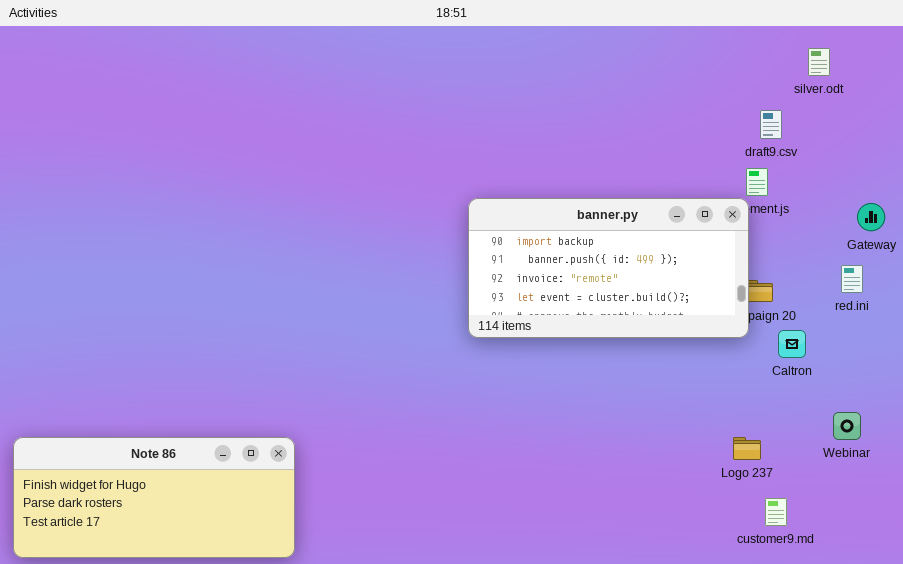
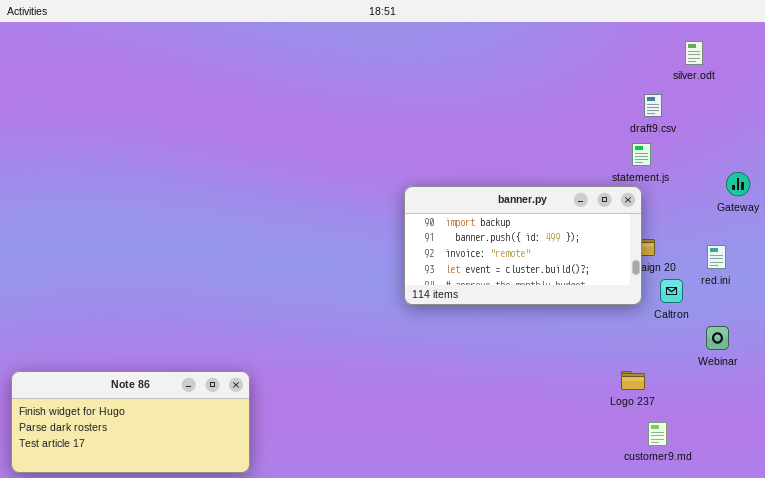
banner.py: [468,198,749,338] -> [404,186,642,305], moved
red.ini: [841,265,863,293] -> [707,245,726,269], moved
Webinar: [833,412,861,440] -> [706,326,729,350], moved

